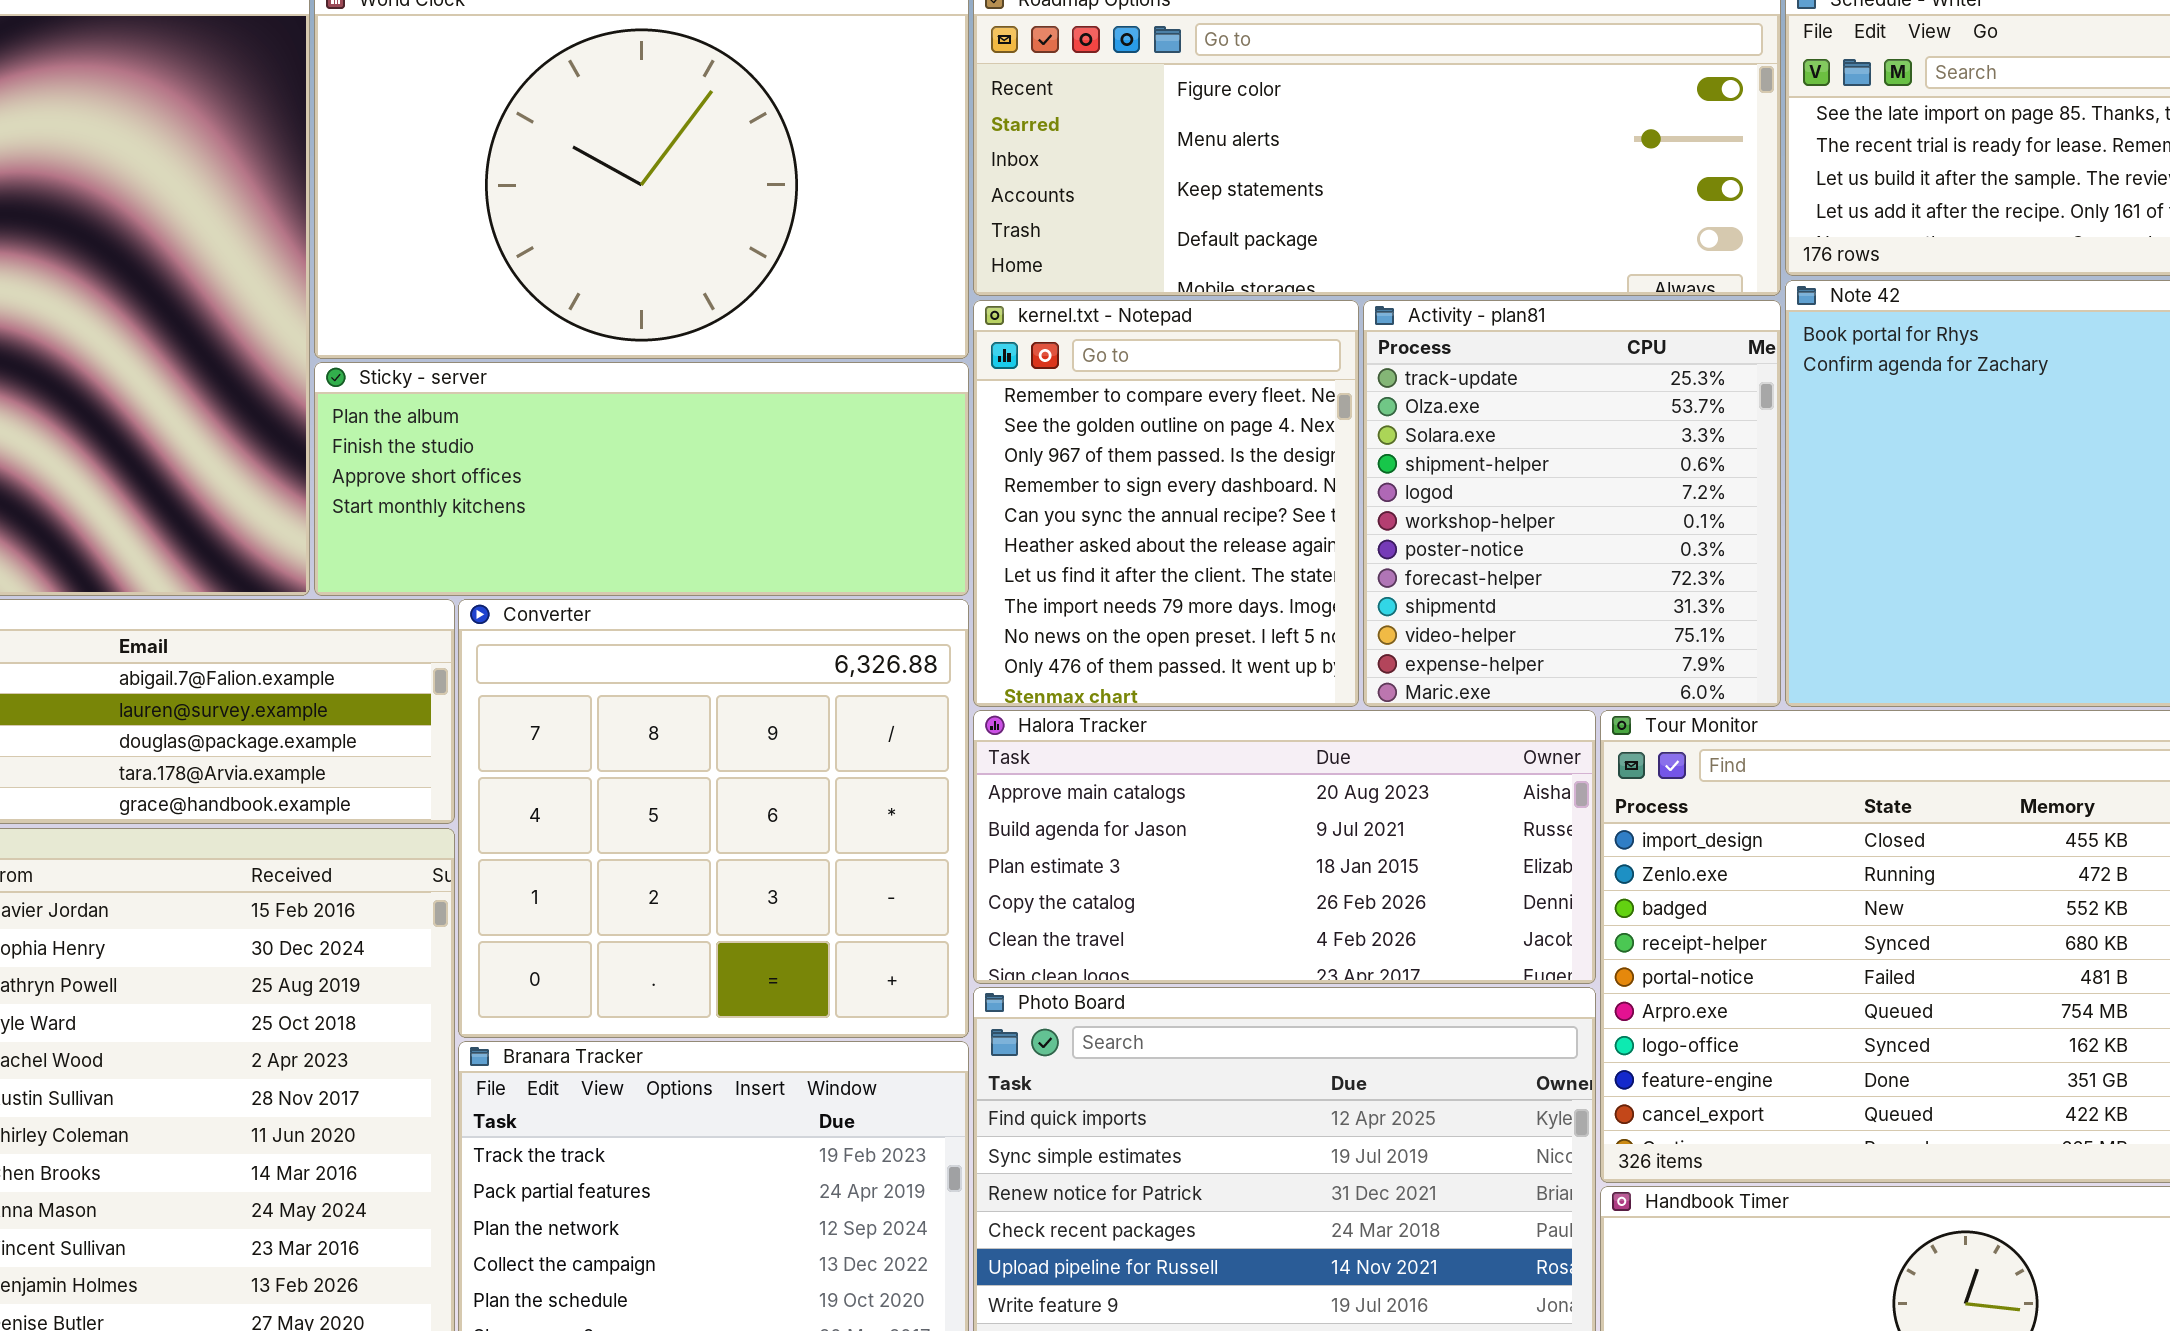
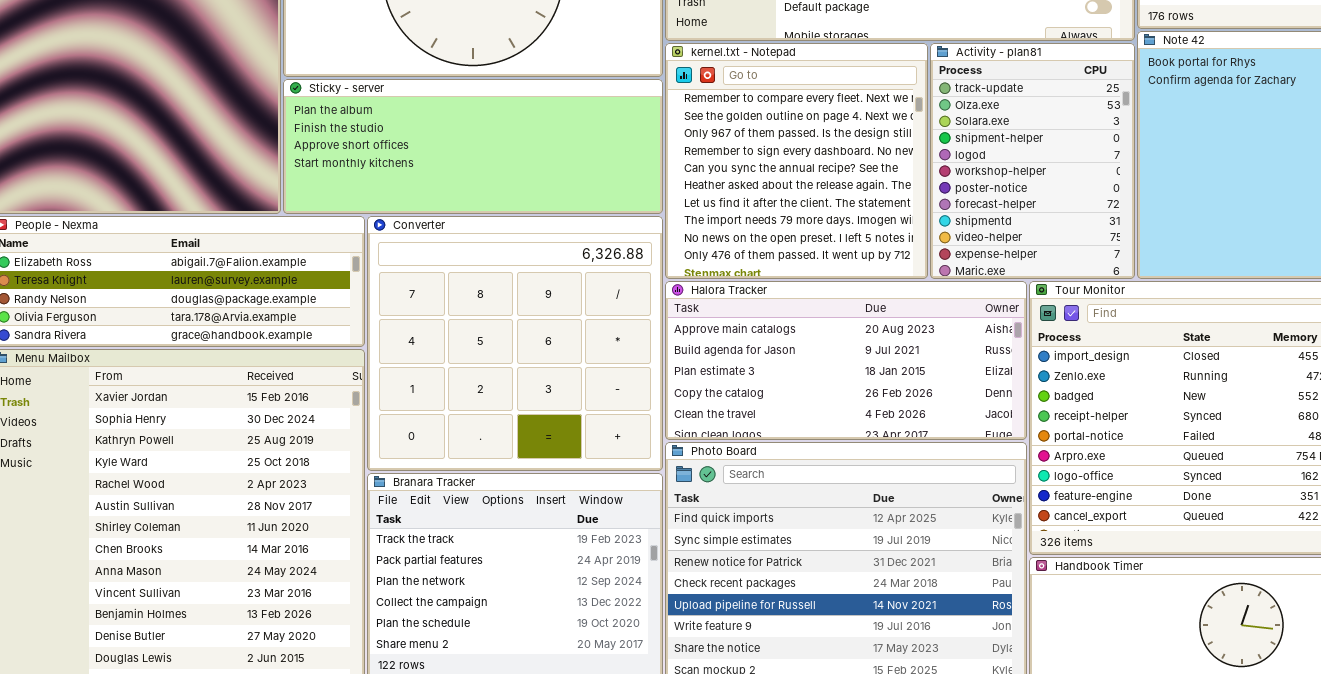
kernel.txt - Notepad: [973,300,1359,707] -> [665,43,928,279], resized
Activity - plan81: [1363,300,1781,707] -> [930,43,1135,279], resized

